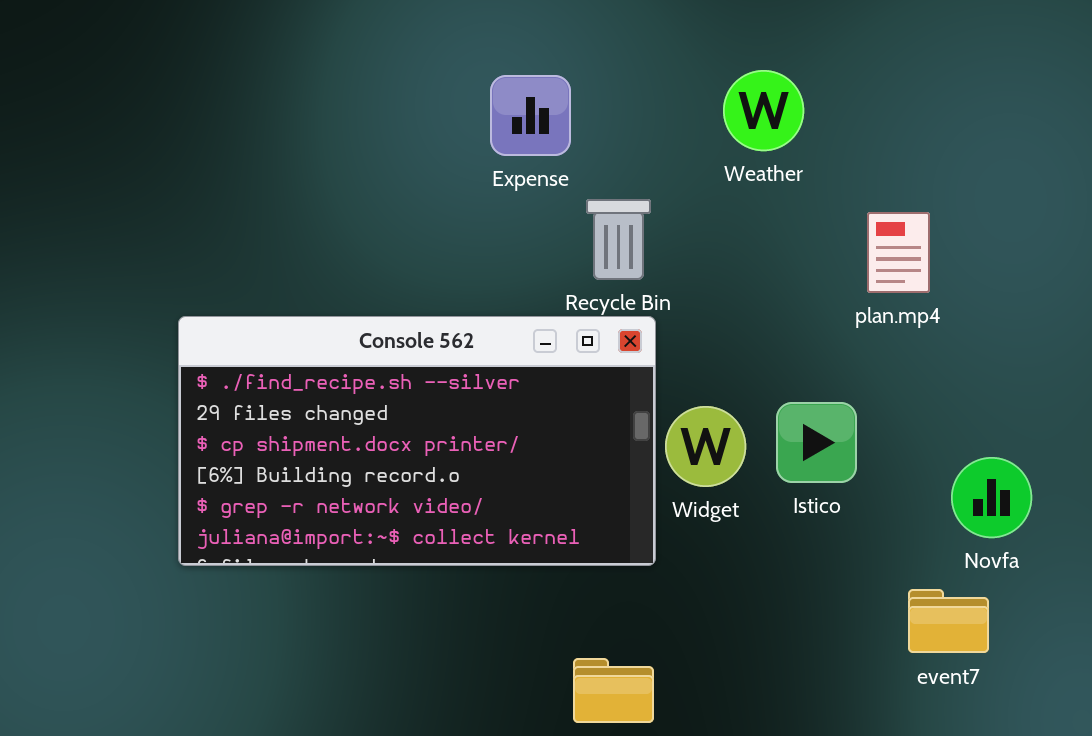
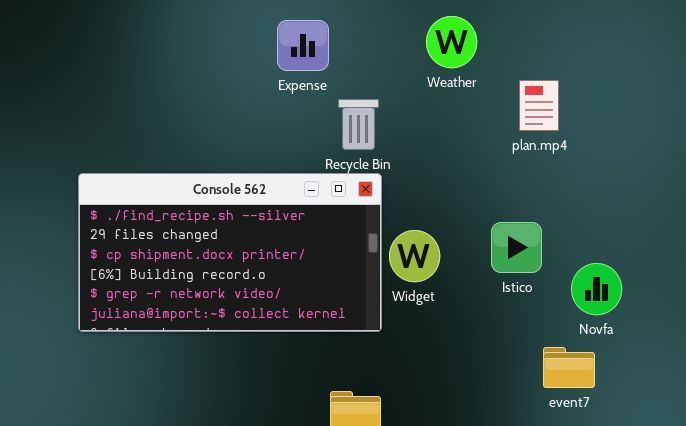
plan.mp4: [867,212,930,293] -> [519,80,559,131], moved
Istico: [776,402,857,483] -> [491,222,542,273], moved

